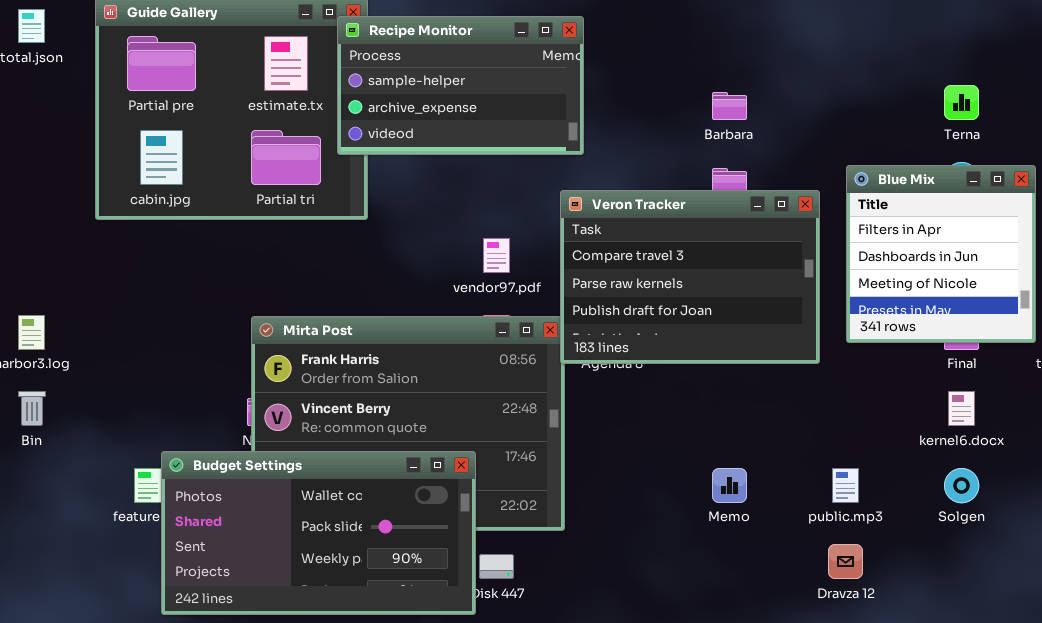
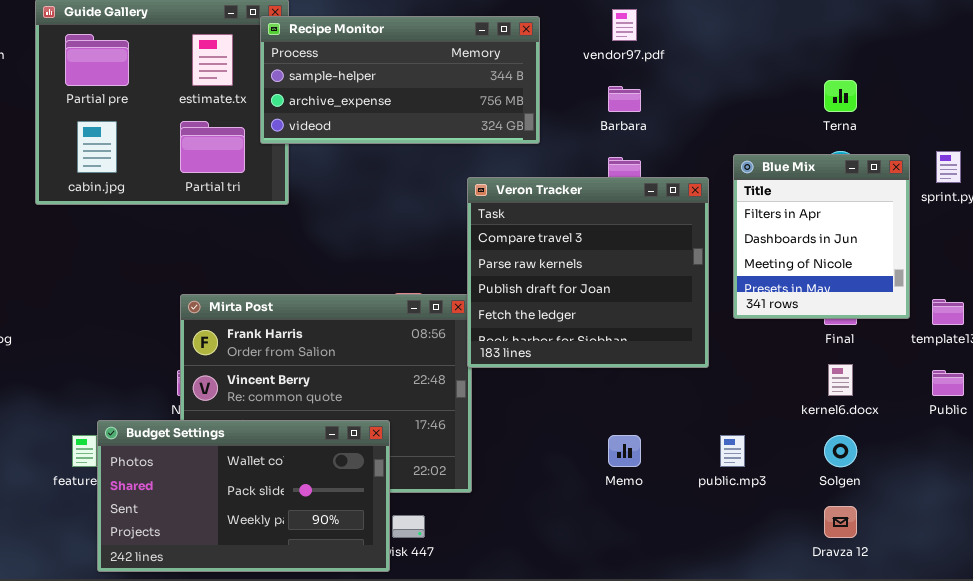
Recipe Monitor: [337,16,584,155] -> [260,16,540,144], resized
Veron Tracker: [560,190,820,364] -> [467,177,709,368], resized
vendor97.pdf: [483,238,510,273] -> [612,9,637,41], moved
Dravza 12: [828,544,863,579] -> [824,506,857,538], moved

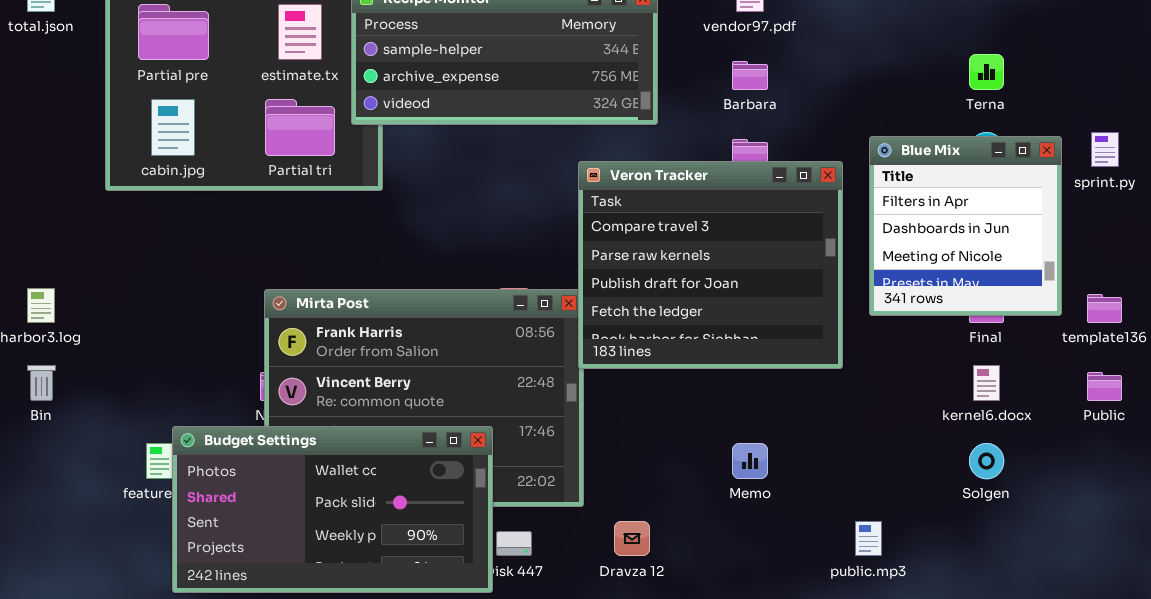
public.mp3: [720,435,745,467] -> [855,521,882,556], moved
Dravza 12: [824,506,857,538] -> [614,521,650,556], moved

